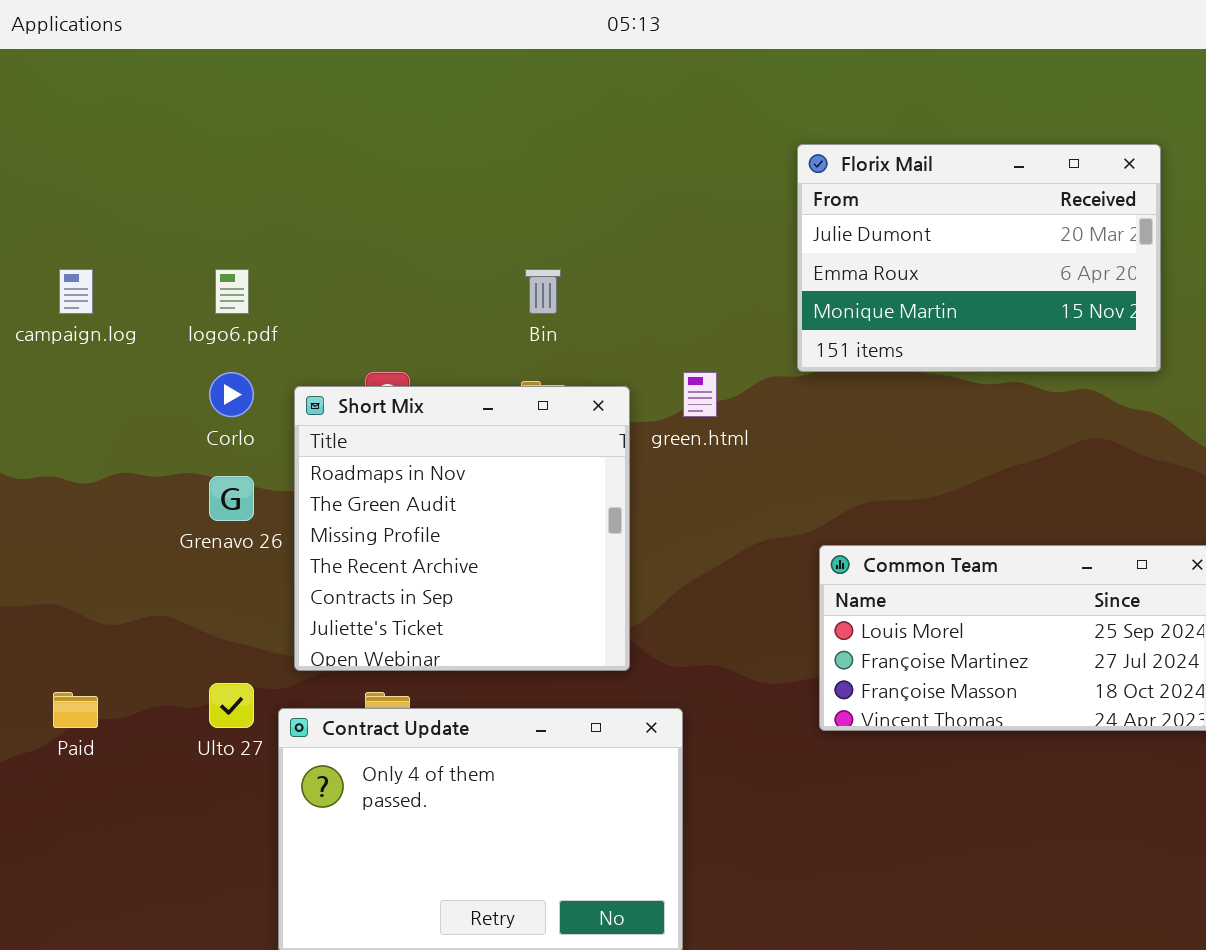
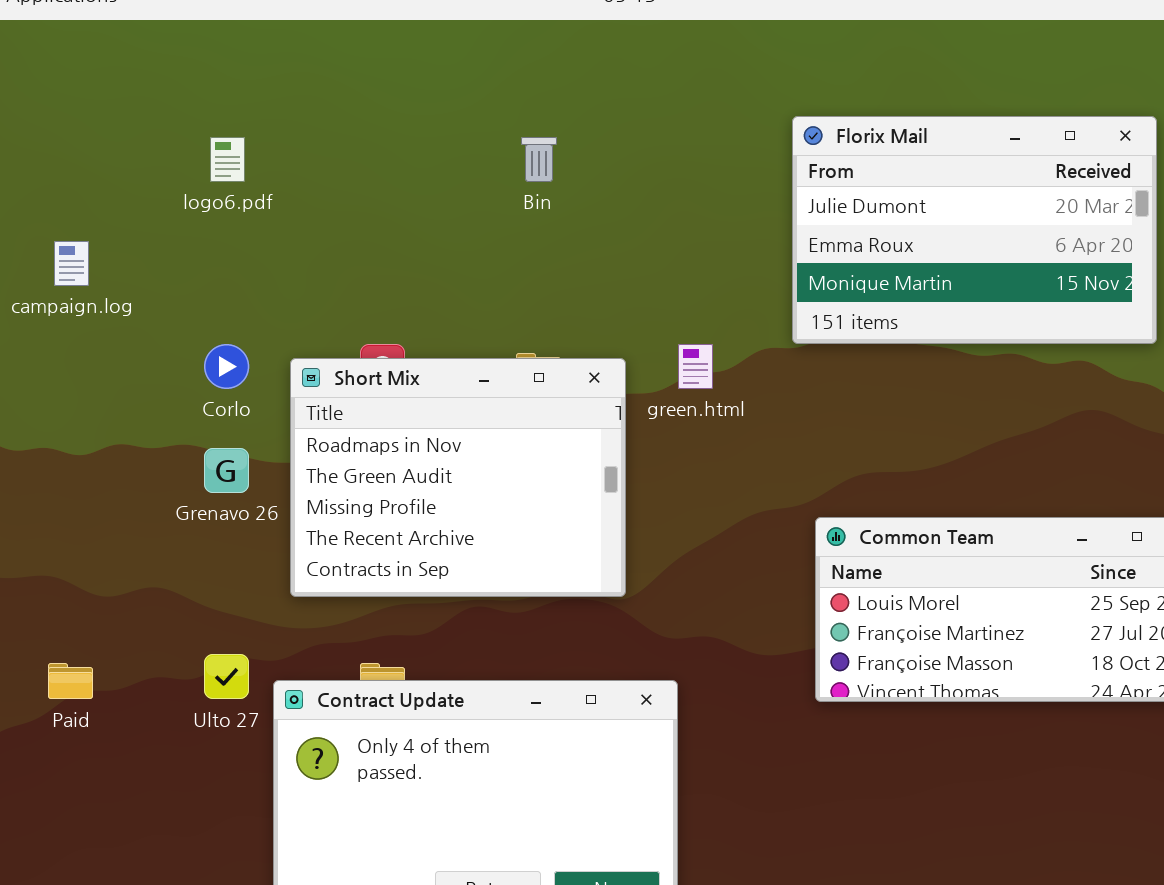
logo6.pdf: [215,269,249,314] -> [210,137,245,182], moved
Bin: [525,269,561,314] -> [521,137,557,182], moved
Short Mix: [294,386,630,671] -> [290,358,626,597], resized

